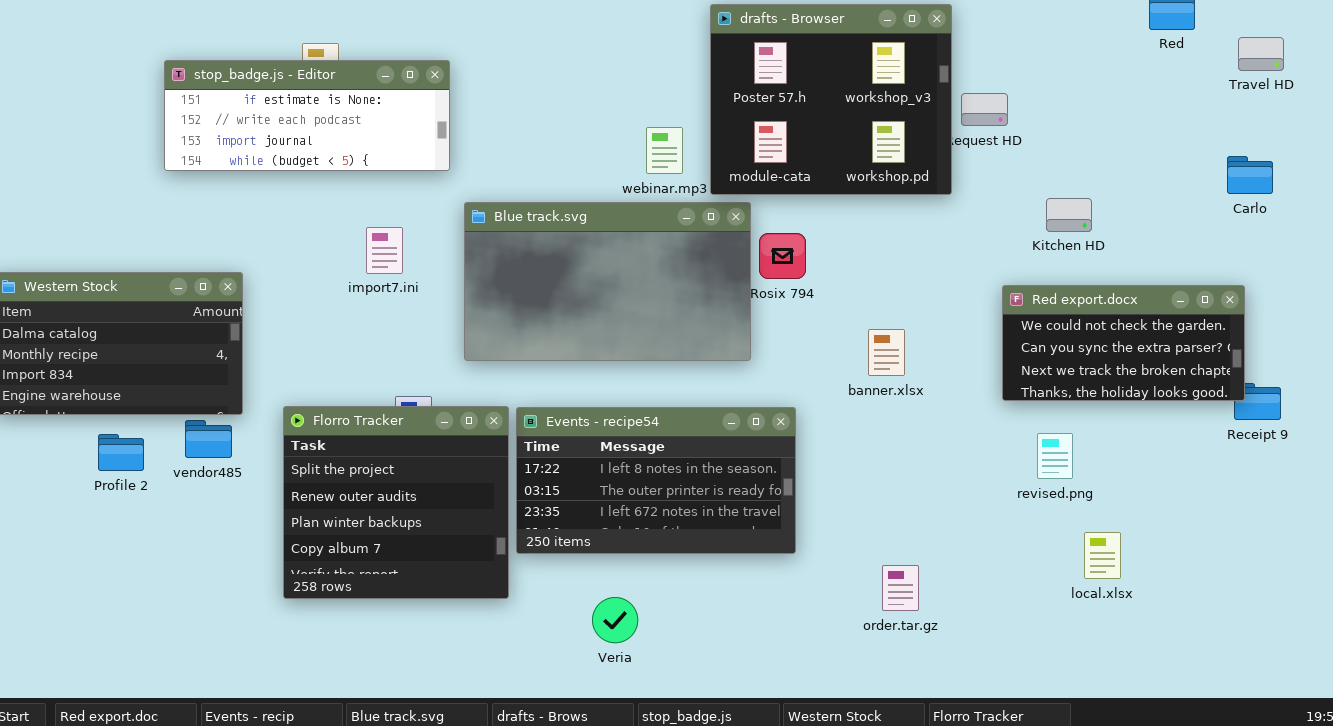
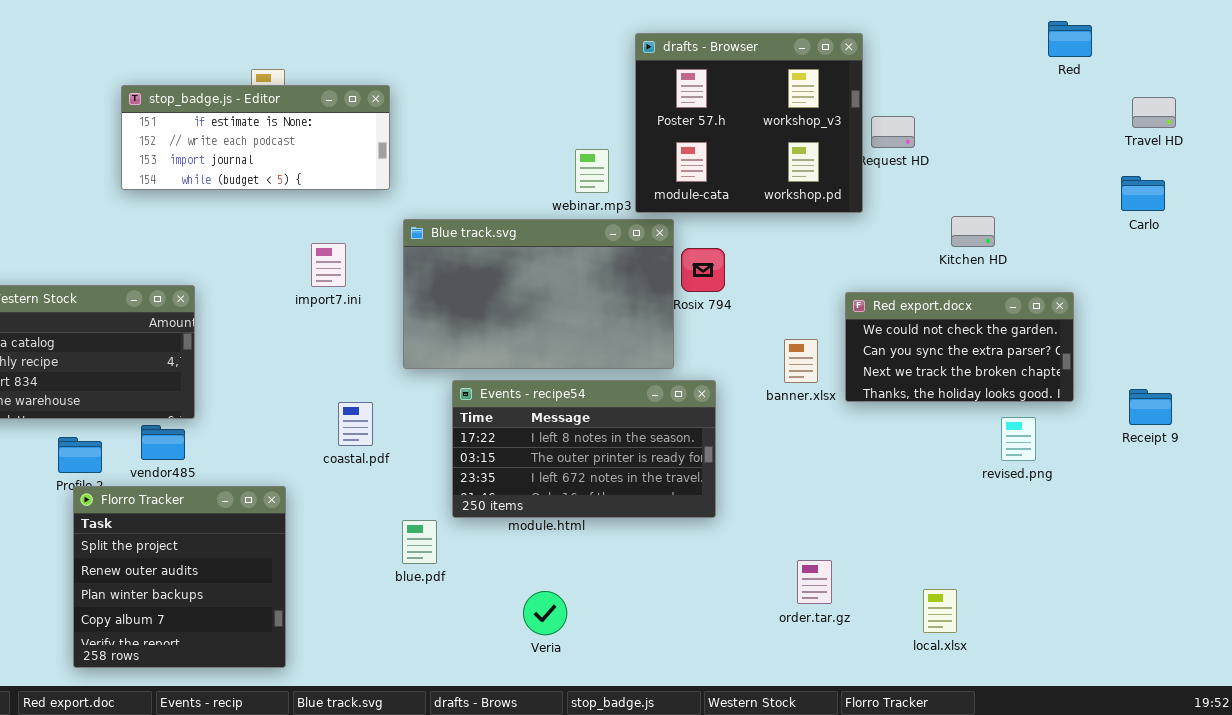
Travel HD: [1238,37,1284,71] -> [1132,97,1176,128], moved
Red export.docx: [1002,285,1245,401] -> [845,292,1074,402], moved
Florro Tracker: [283,406,509,599] -> [73,486,286,668], moved
Events - recipe54: [516,407,796,554] -> [452,380,716,518], moved
revised.png: [1037,433,1073,479] -> [1001,417,1036,461], moved
local.xlsx: [1084,532,1121,579] -> [923,589,957,633], moved

